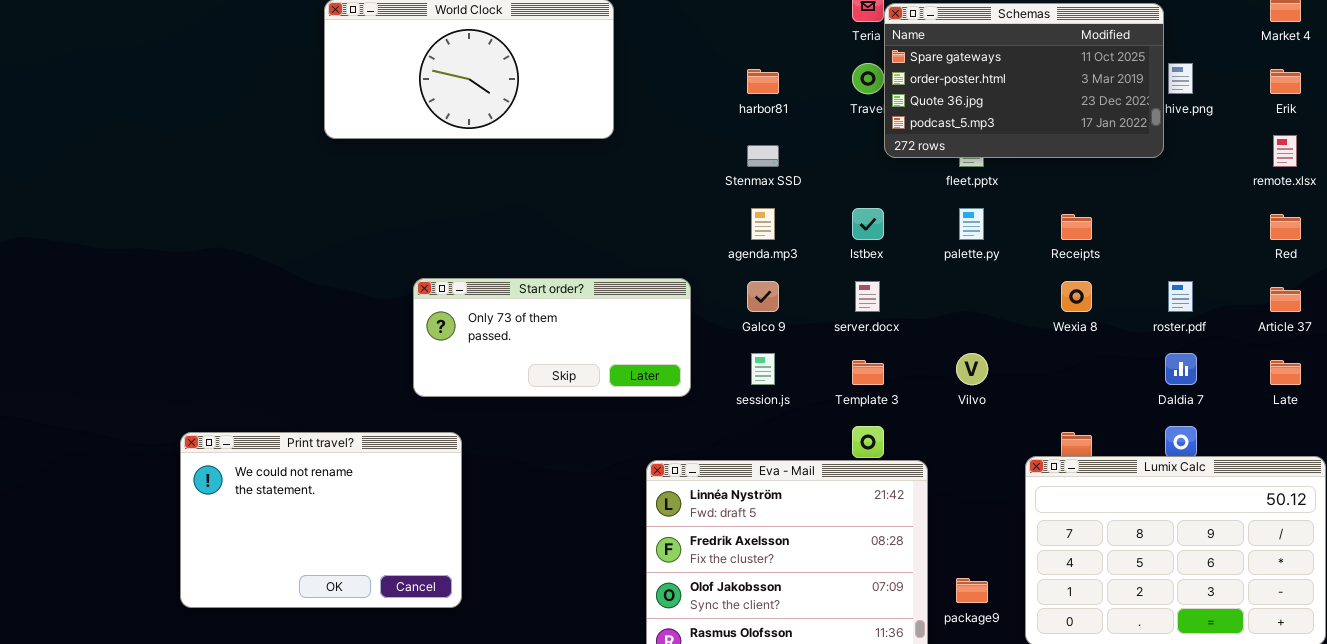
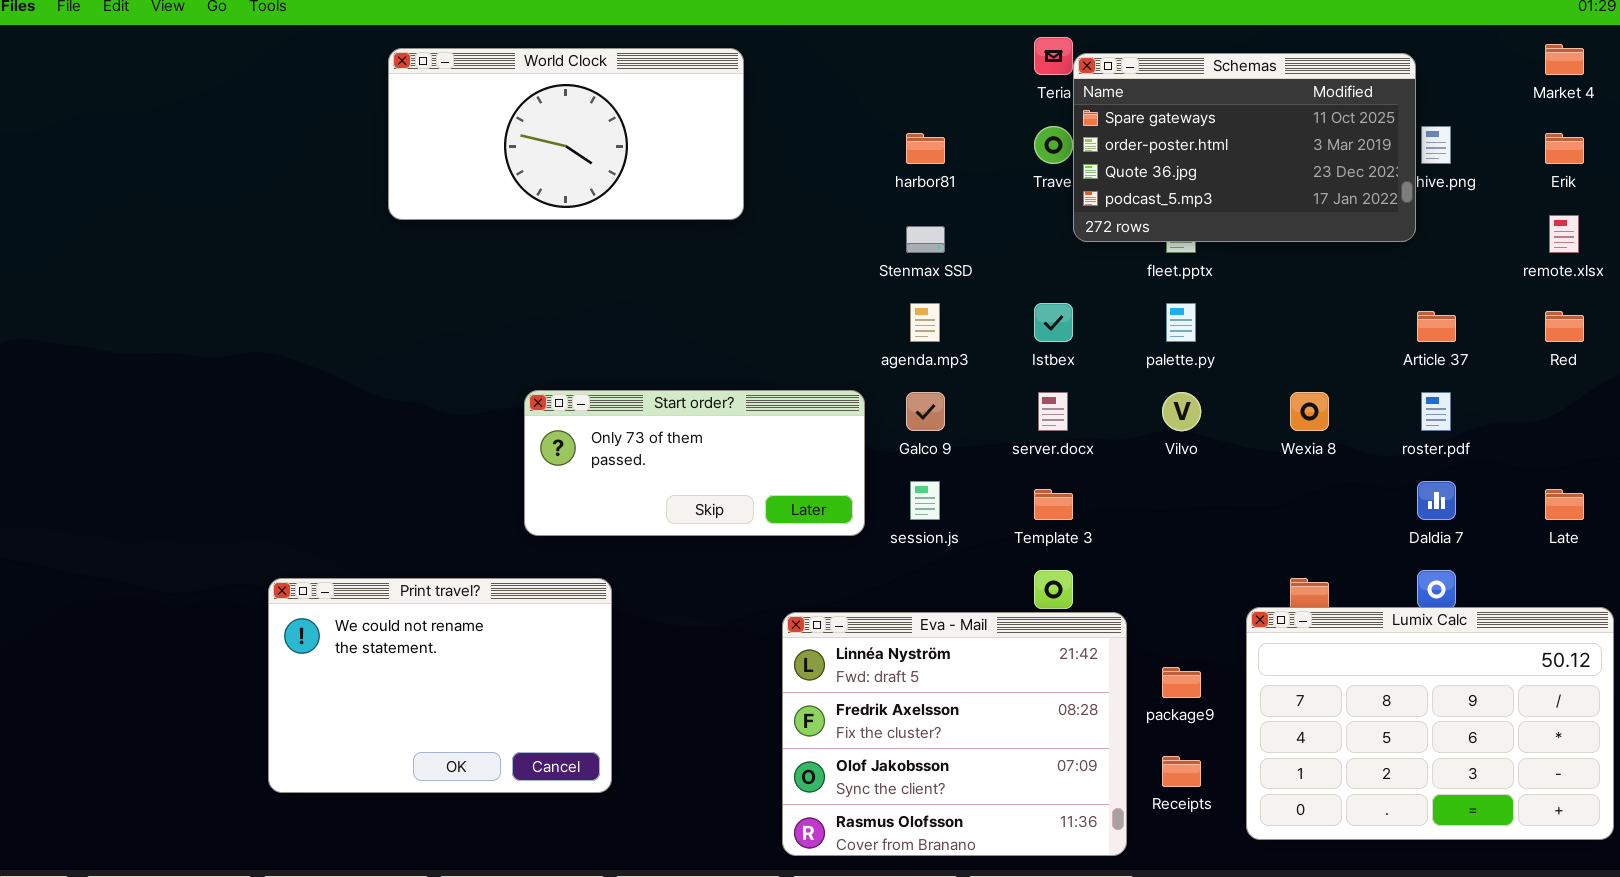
Receipts: [1061,214,1092,240] -> [1162,756,1201,787], moved
Start order?: [413,278,691,397] -> [524,390,865,536], moved
Article 37: [1270,287,1301,312] -> [1417,311,1456,342], moved
Vilvo: [956,353,988,385] -> [1162,392,1201,431], moved
Print travel?: [180,432,462,608] -> [268,578,612,793], moved
package9: [956,578,988,603] -> [1162,667,1201,698], moved

